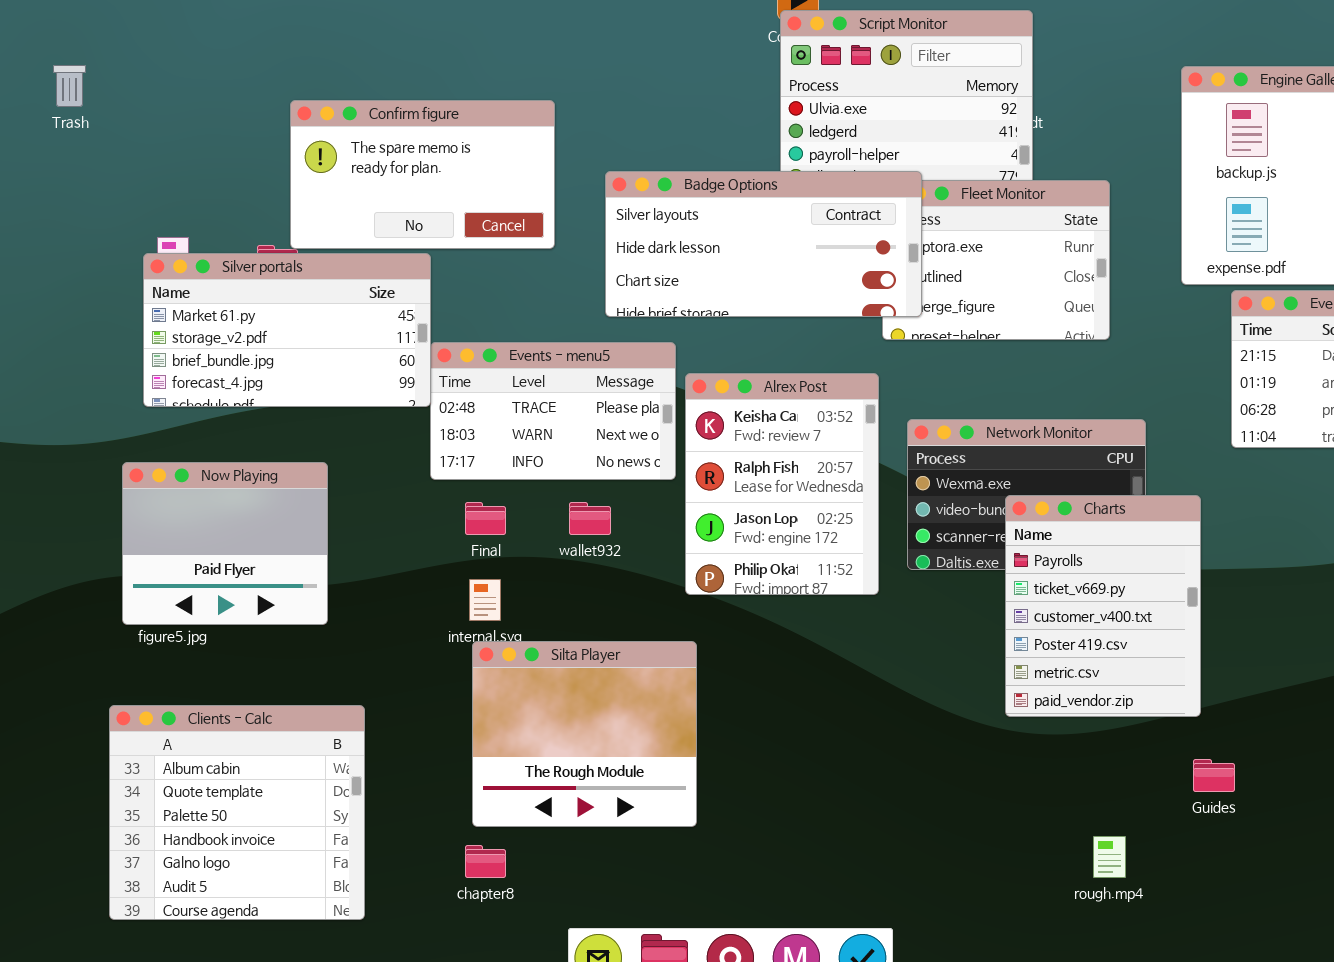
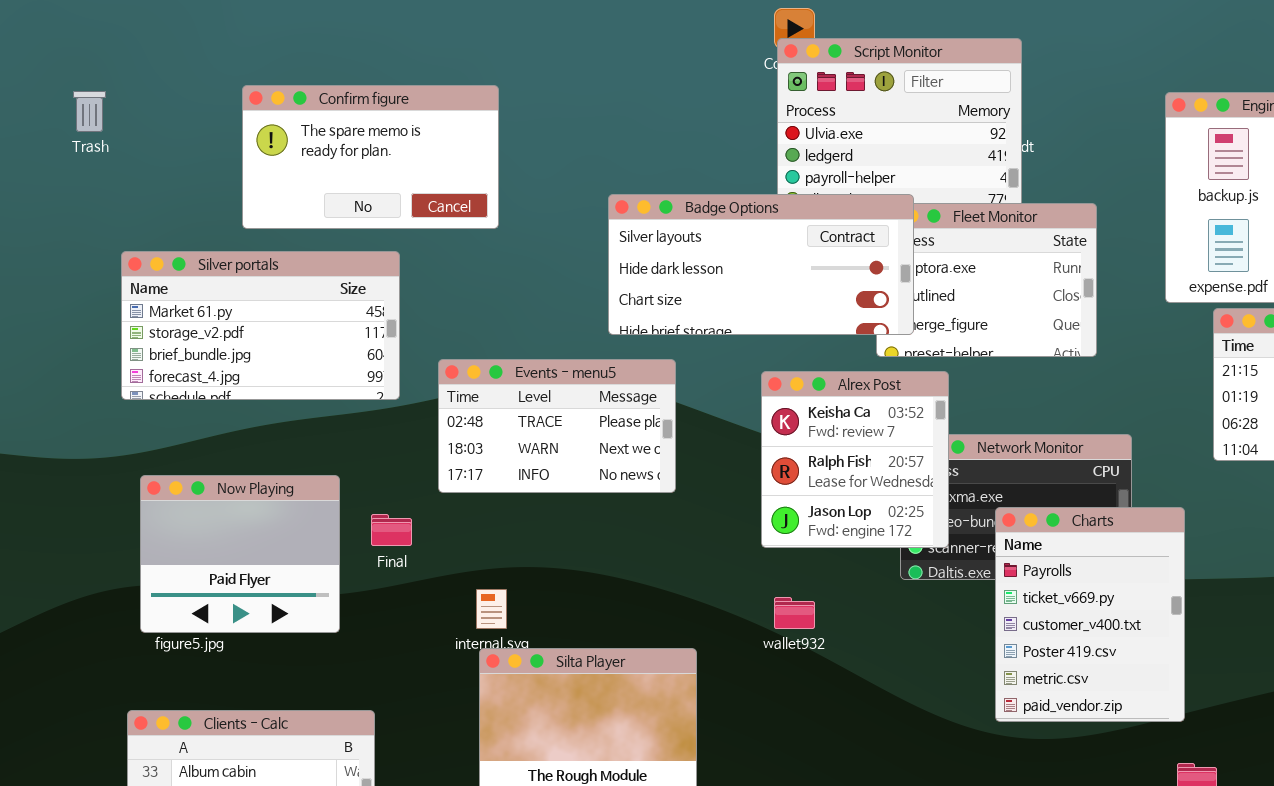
Confirm figure: [290,100,555,249] -> [242,85,499,229], moved
Silver portals: [143,253,431,407] -> [121,251,400,400], moved
Alrex Post: [685,373,879,595] -> [761,371,949,548], moved, resized
Final: [465,502,506,535] -> [371,514,412,546], moved
wallet932: [569,502,611,535] -> [774,597,815,629], moved

